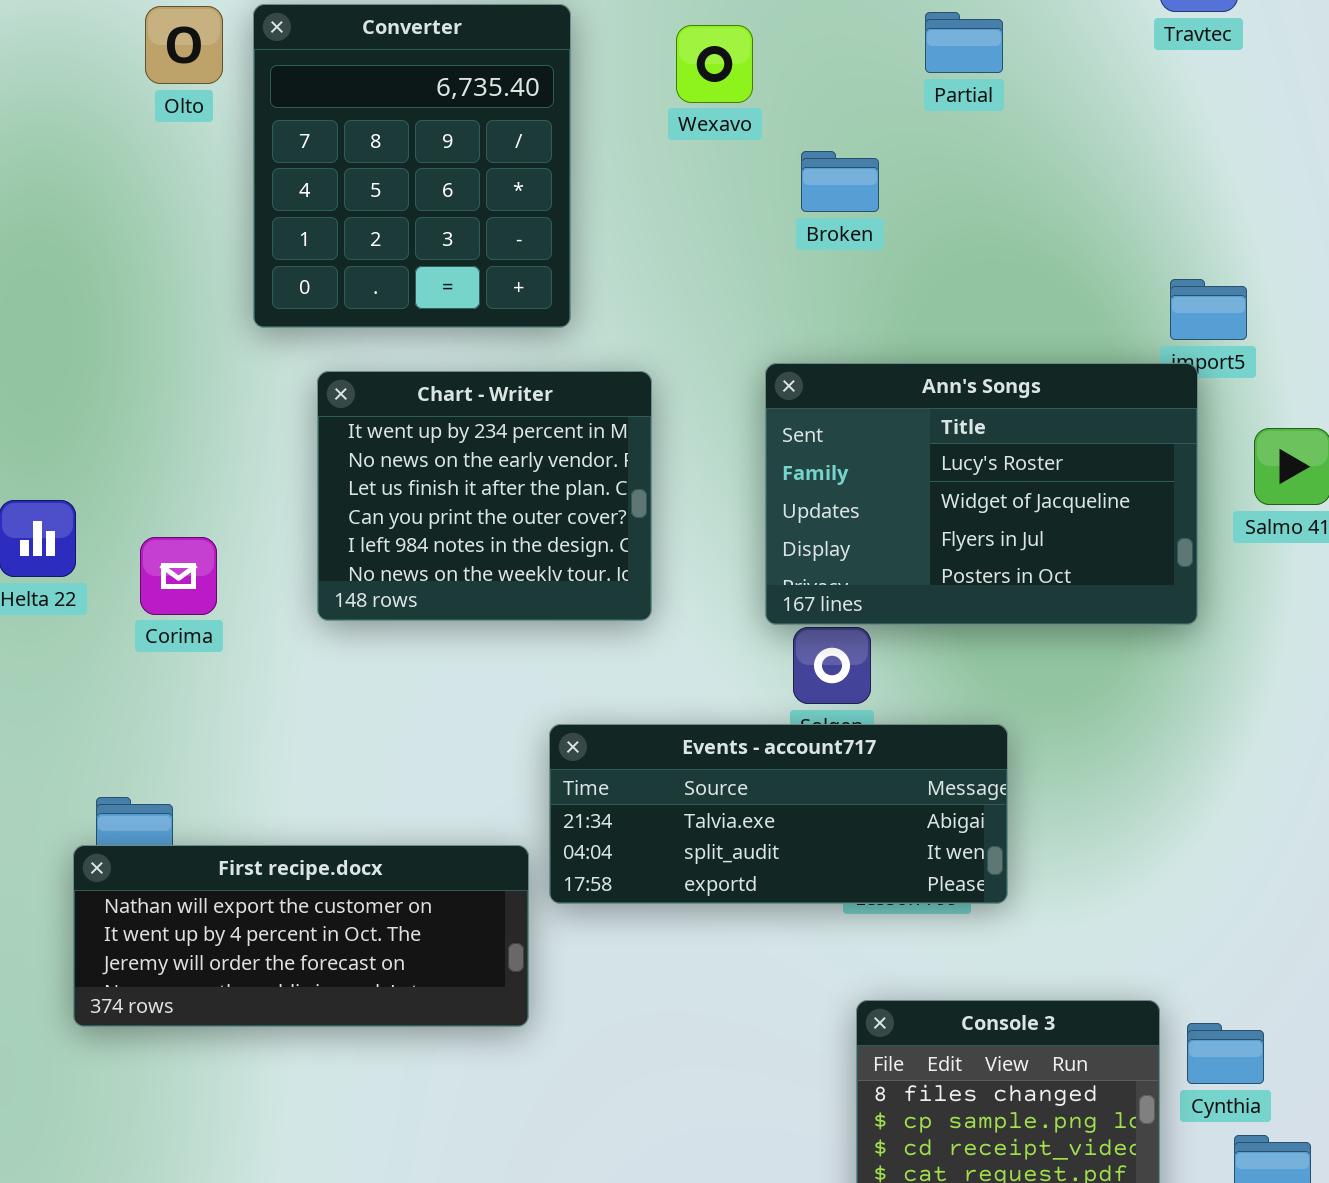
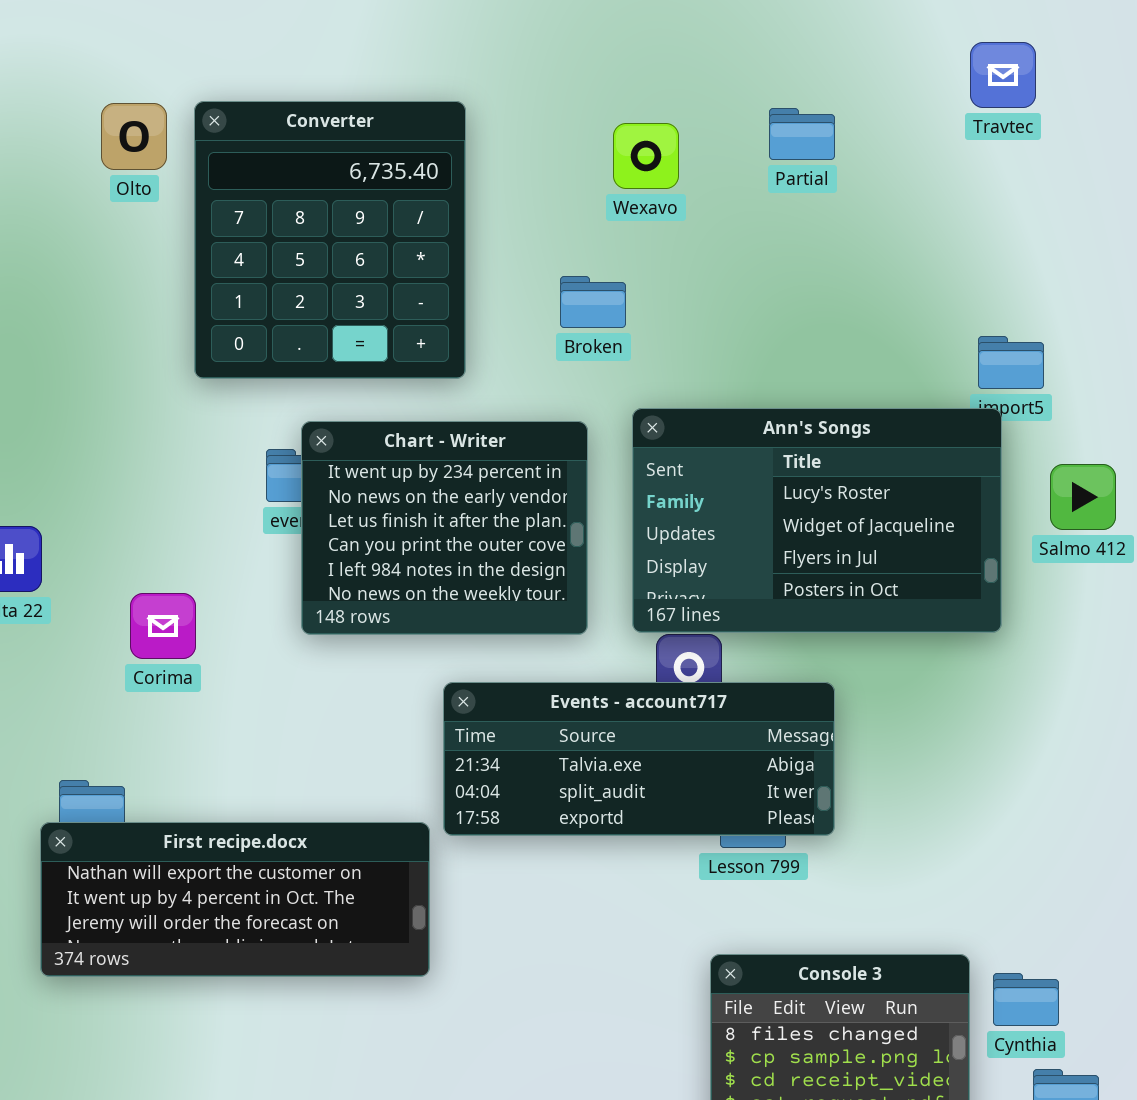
Wexavo: [676,25,753,103] -> [613,123,679,189], moved
Broken: [801,151,879,212] -> [560,276,626,328], moved
Chart - Writer: [317,371,652,621] -> [301,421,588,635], moved
Corima: [140,537,217,615] -> [130,593,196,659], moved
Events - account717: [549,724,1008,904] -> [443,682,835,836], moved

